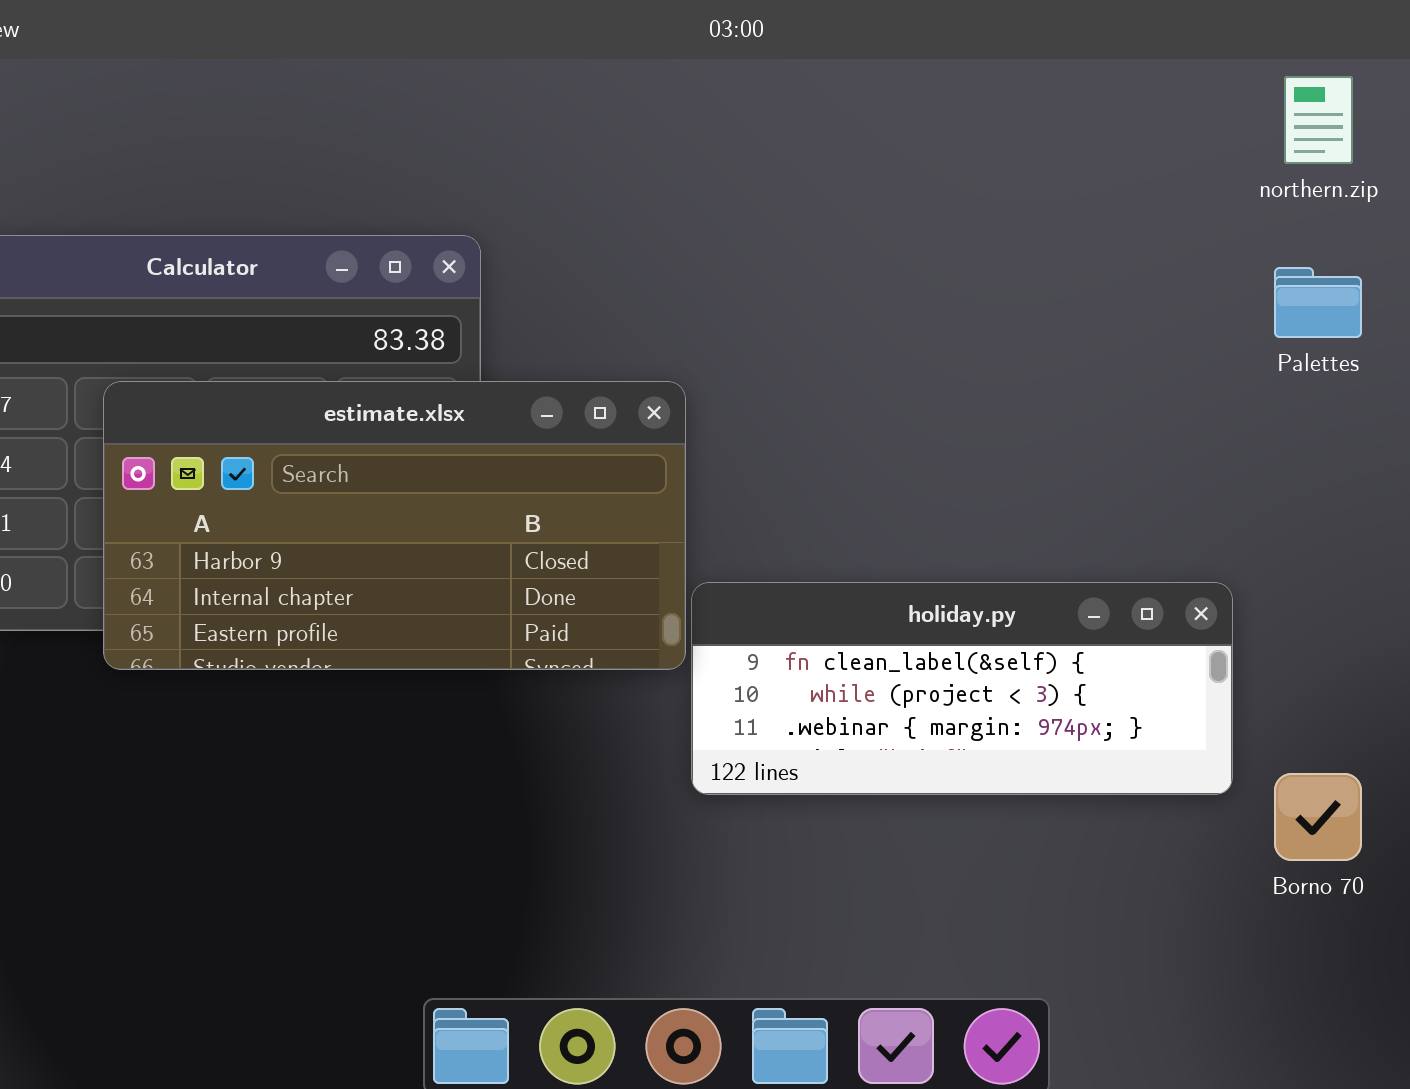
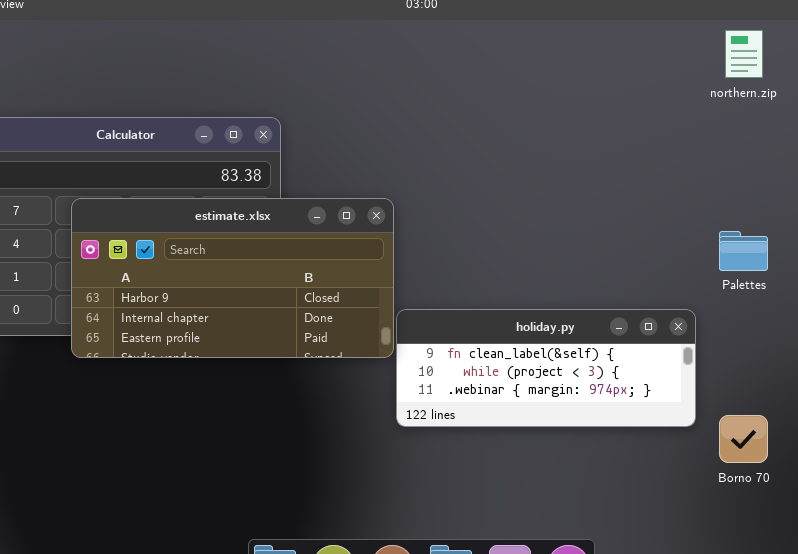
Palettes: [1274,267,1362,338] -> [719,231,768,271], moved

